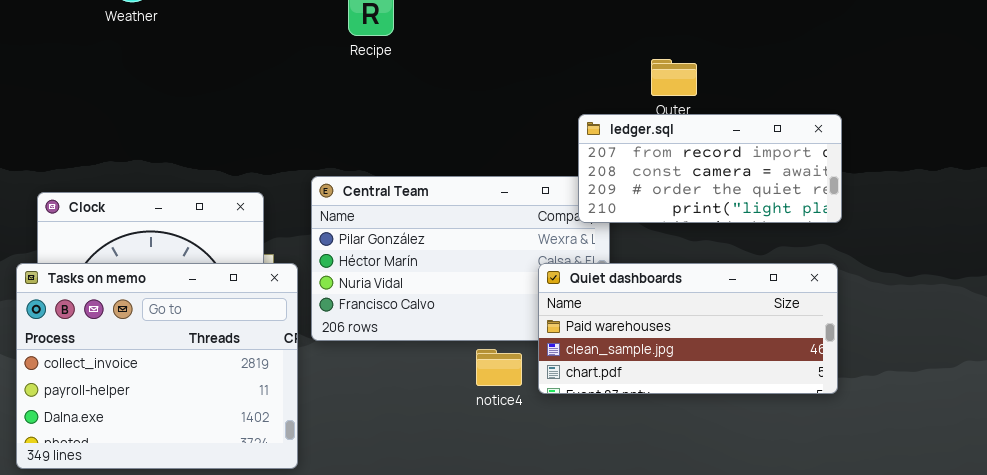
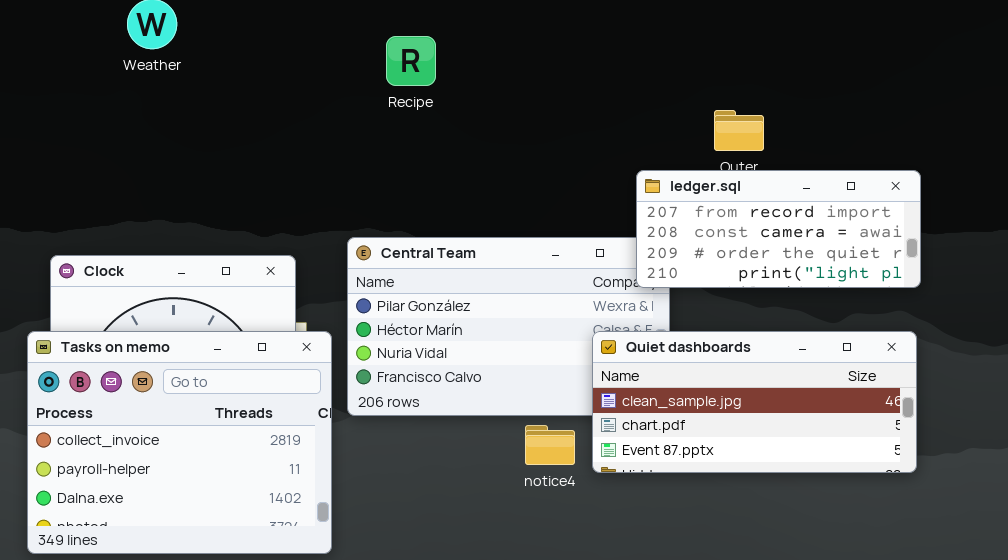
Quiet dashboards: [538,263,838,394] -> [592,331,917,473], scrolled down 1 row

